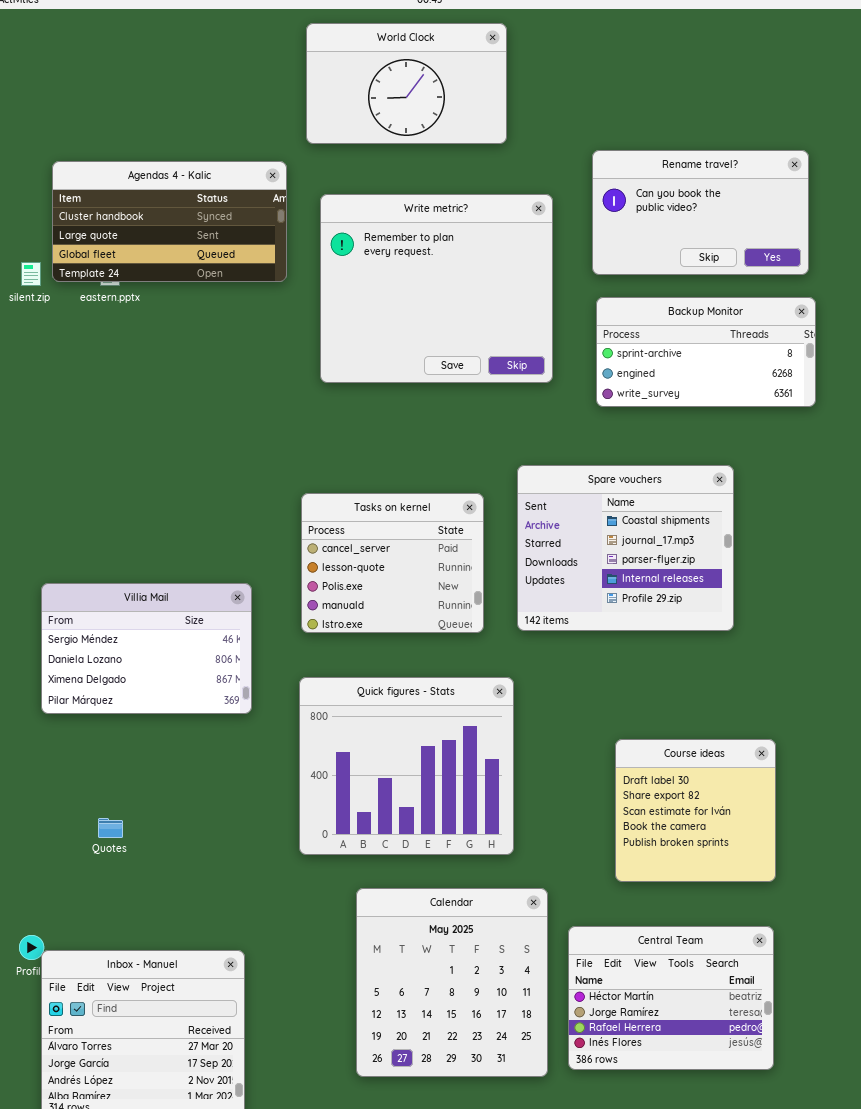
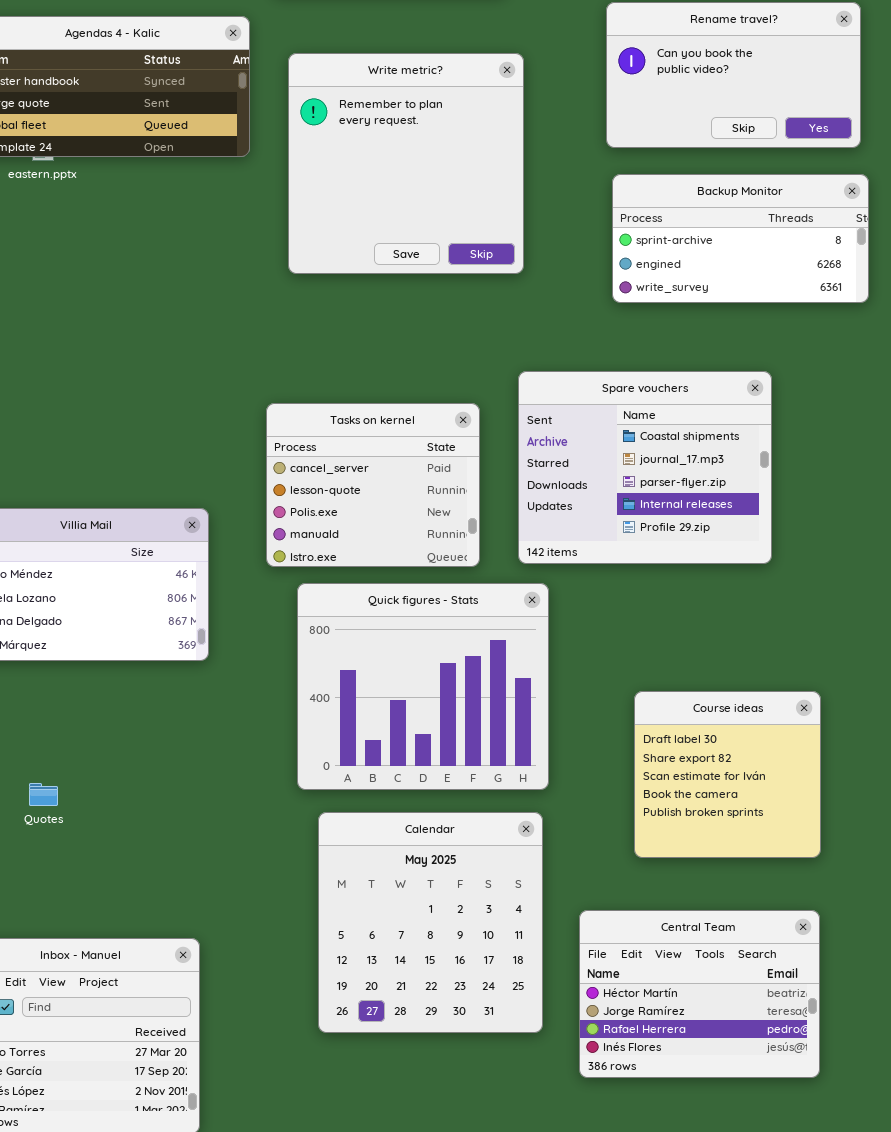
Write metric?: [320,194,553,383] -> [288,53,524,274], resized
Quick figures - Stats: [299,677,514,855] -> [297,583,549,790], moved
Calendar: [356,888,548,1077] -> [318,812,543,1033], moved

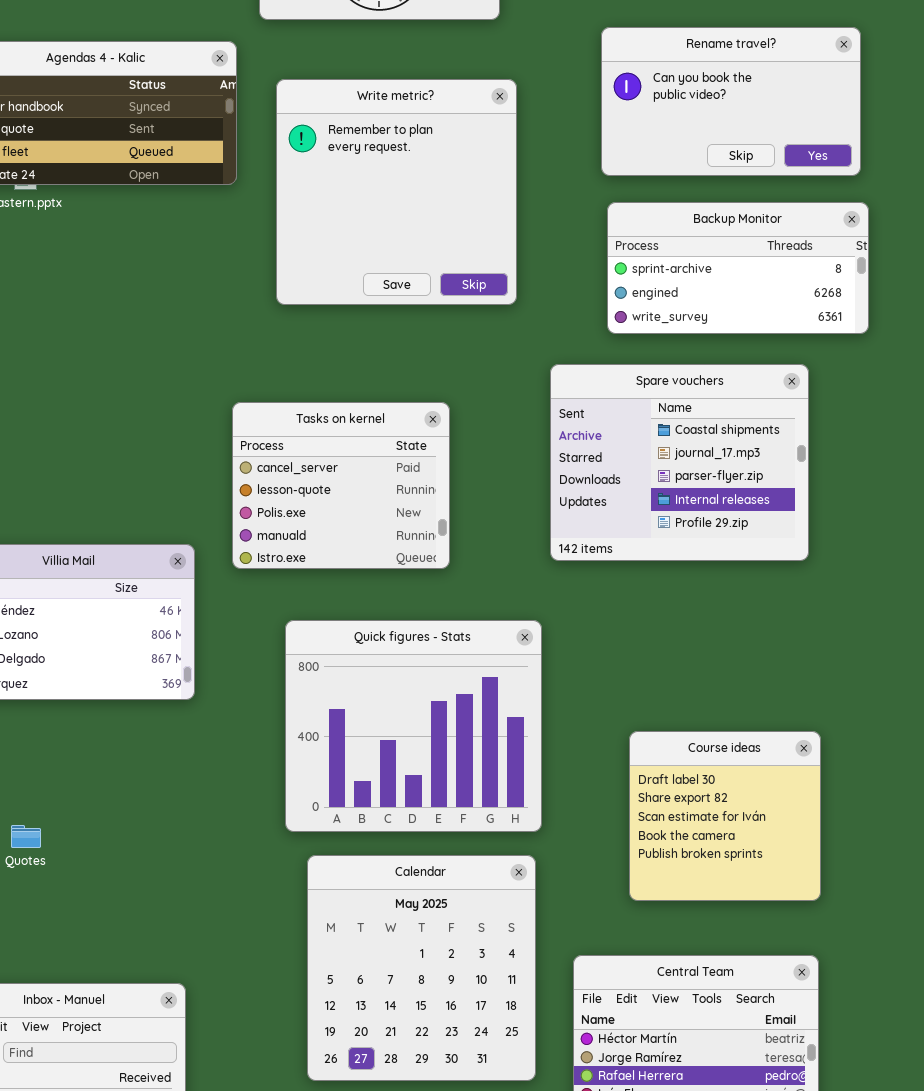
Spare vouchers: [518,371,772,564] -> [550,364,809,561], moved
Tasks on kernel: [266,403,480,567] -> [232,402,450,569], moved

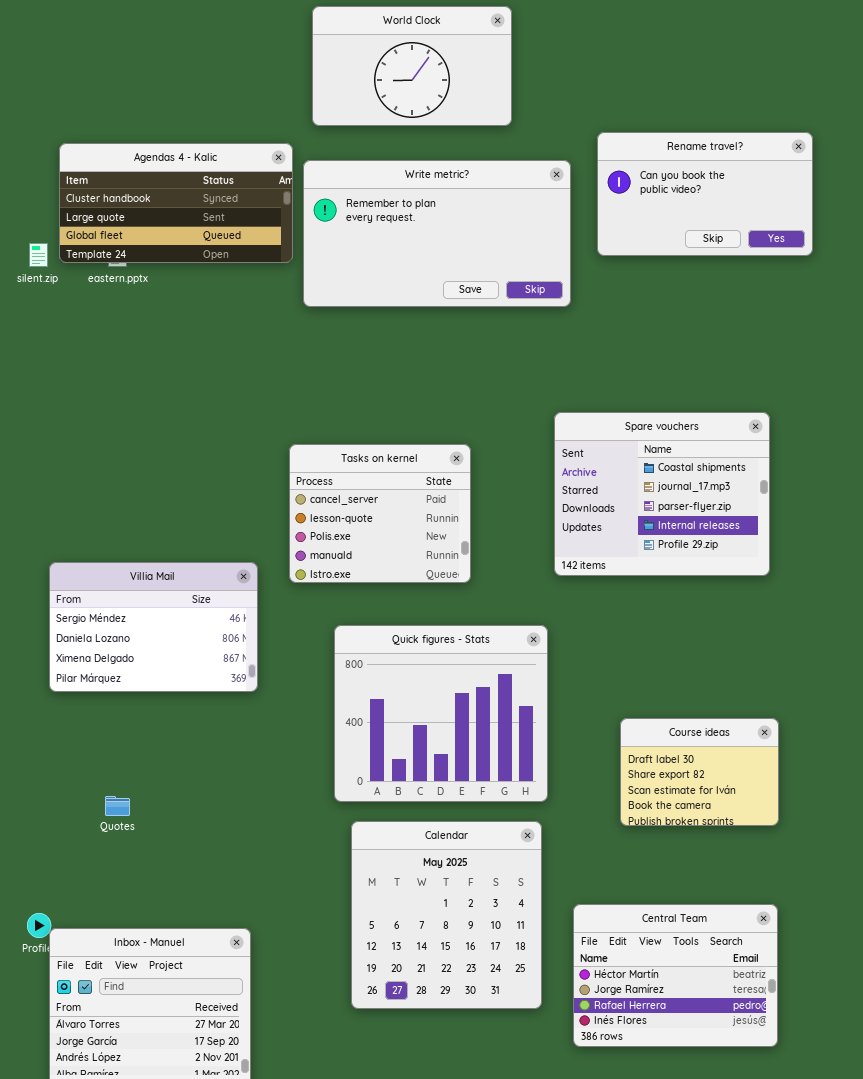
Write metric?: [276,79,517,305] -> [303,160,571,307], moved, resized
Backup Monitor: [607,202,869,334] -> none, closed
Course ideas: [629,731,821,901] -> [620,718,779,826], resized

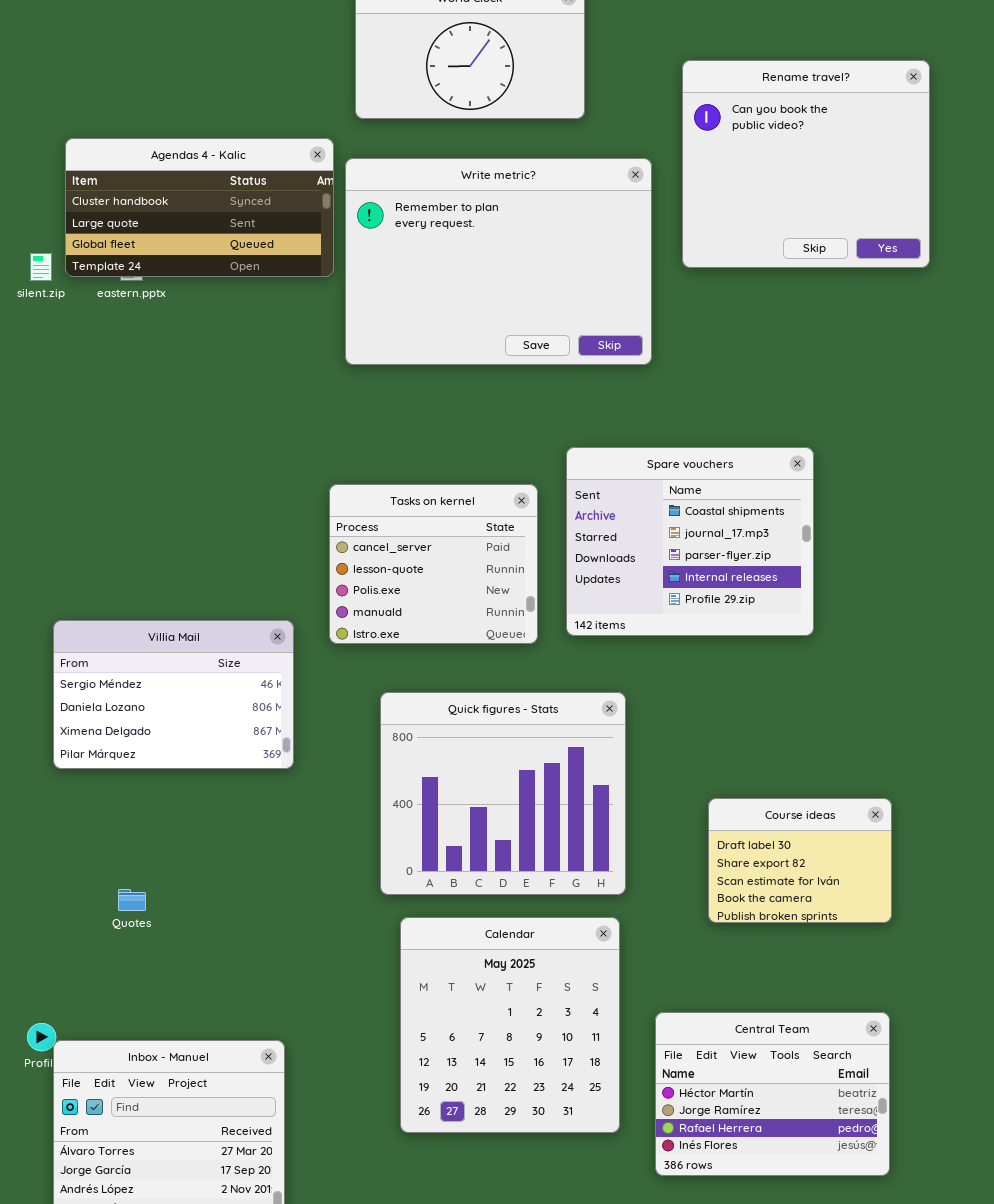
Rename travel?: [597,132,813,256] -> [682,60,930,268], resized
Write metric?: [303,160,571,307] -> [345,158,652,365], resized
Spare vouchers: [554,412,770,576] -> [566,447,814,636], moved

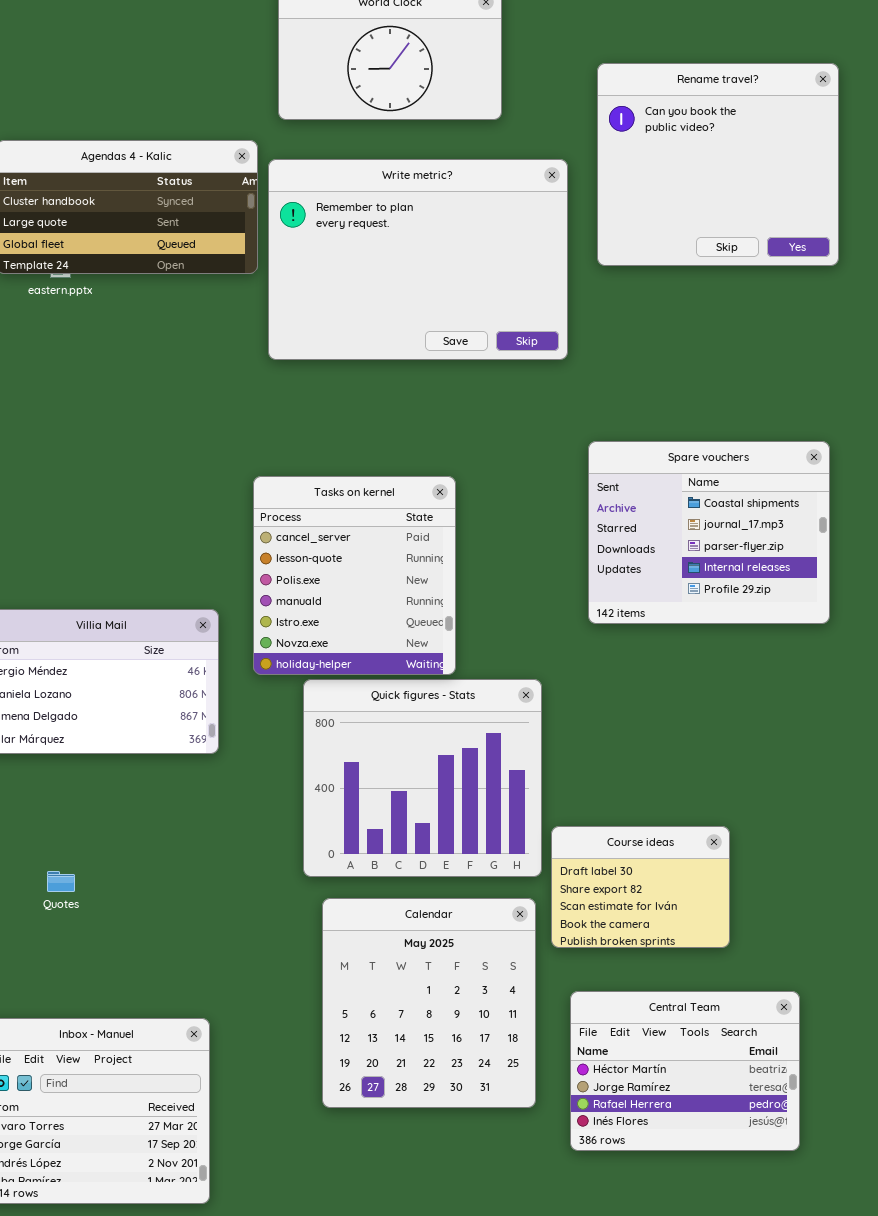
Spare vouchers: [566,447,814,636] -> [588,441,830,624], moved
Tasks on kernel: [329,484,538,644] -> [253,476,456,675], resized
Course ideas: [708,798,892,923] -> [551,826,730,948], moved

